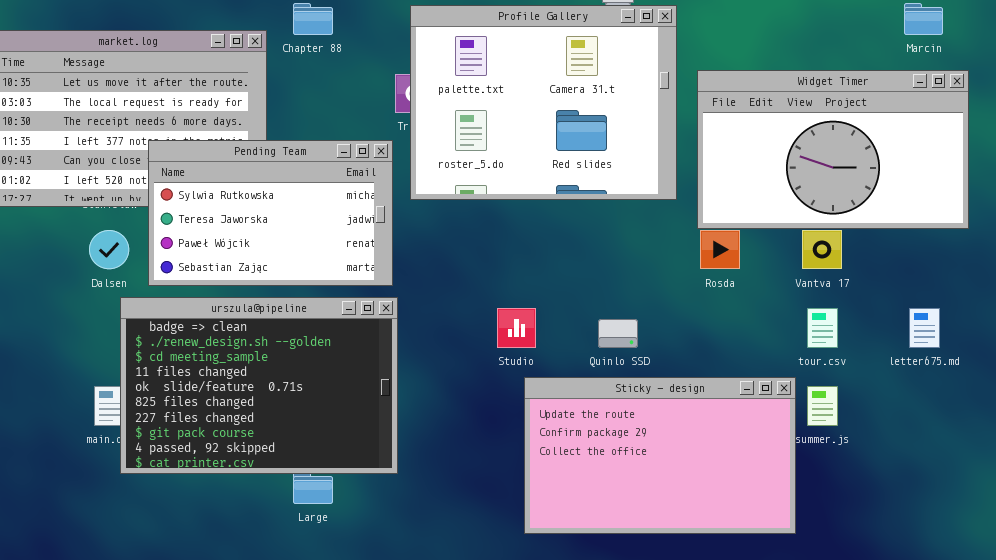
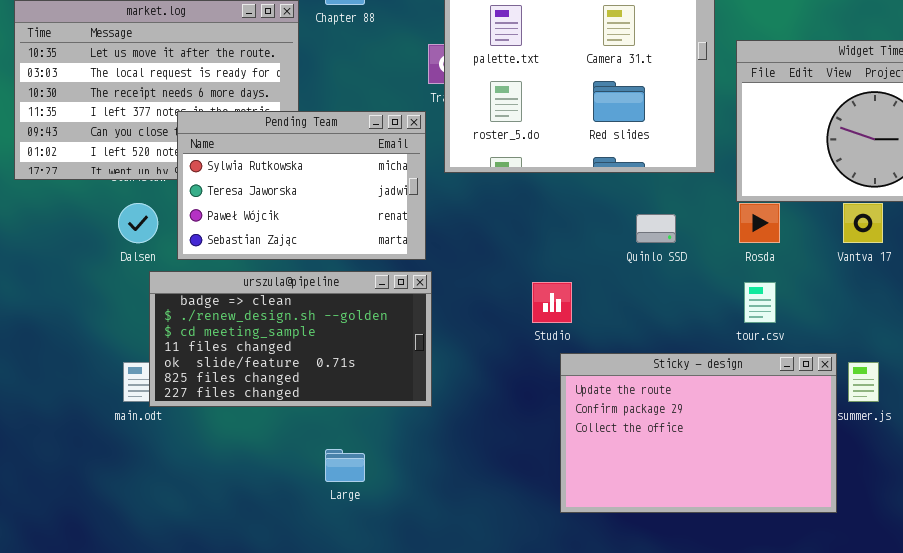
urszula@pipeline: [120,297,398,474] -> [149,271,432,407], resized
tour.csv: [807,308,838,348] -> [744,282,776,323], moved
Quinlo SSD: [598,319,638,348] -> [636,214,676,243], moved

